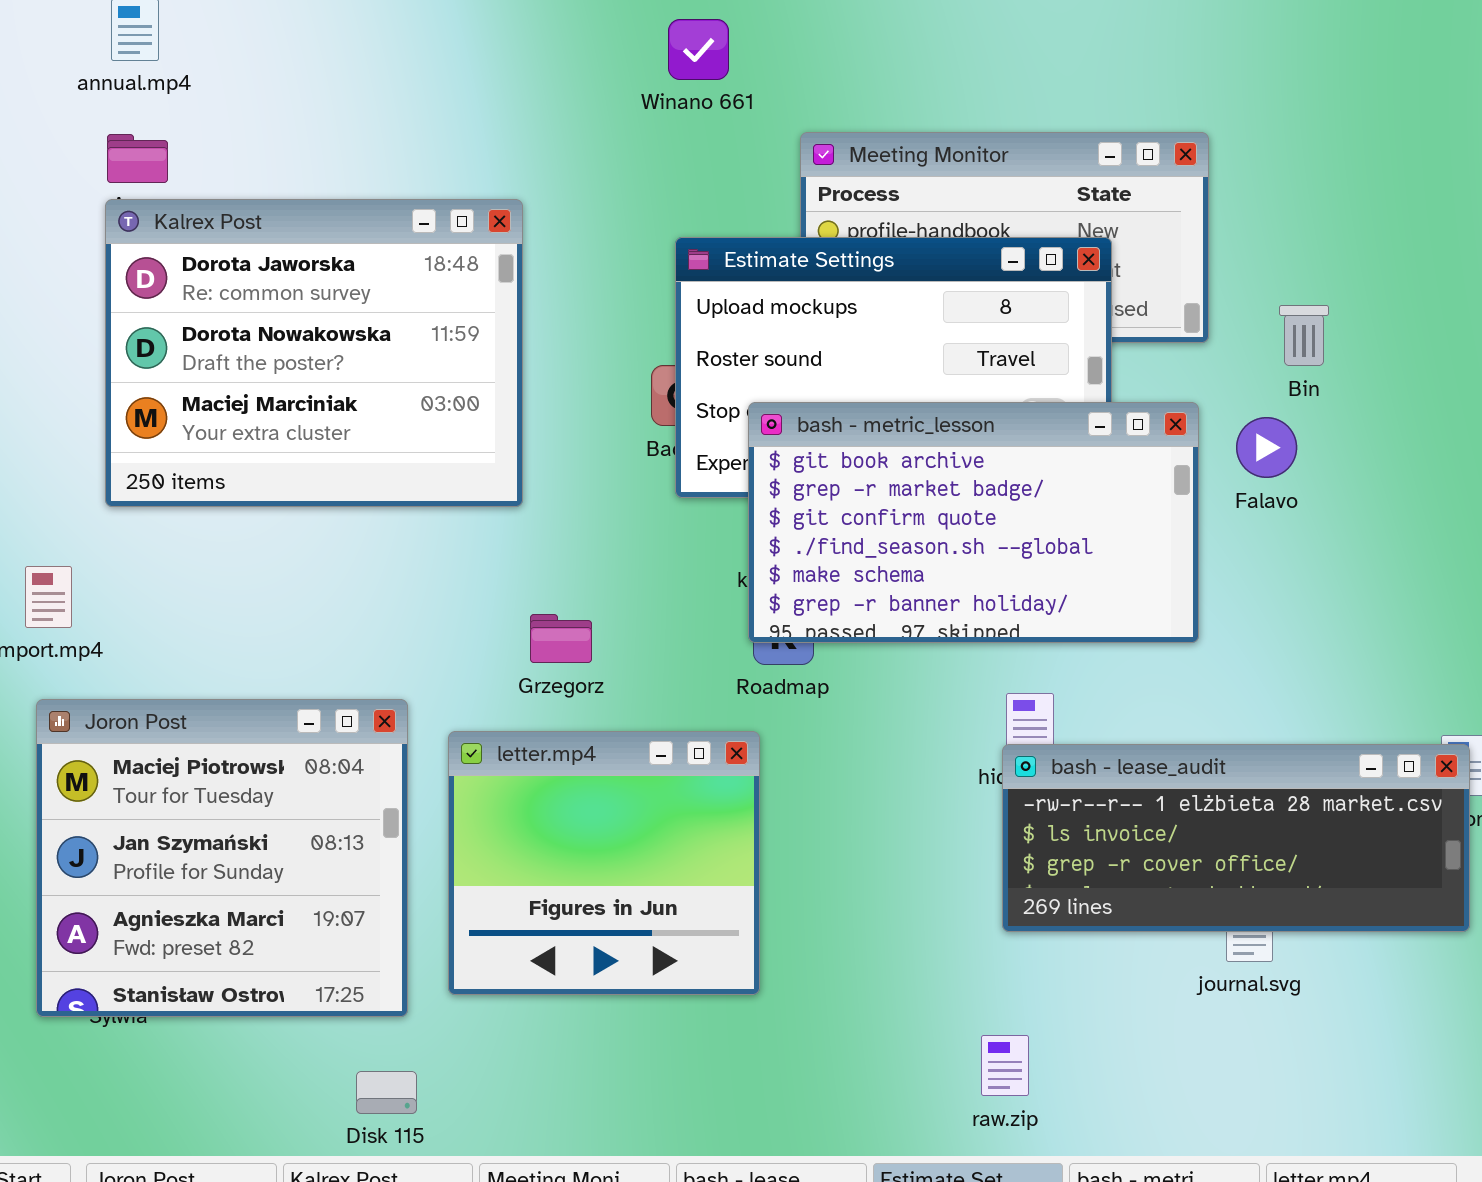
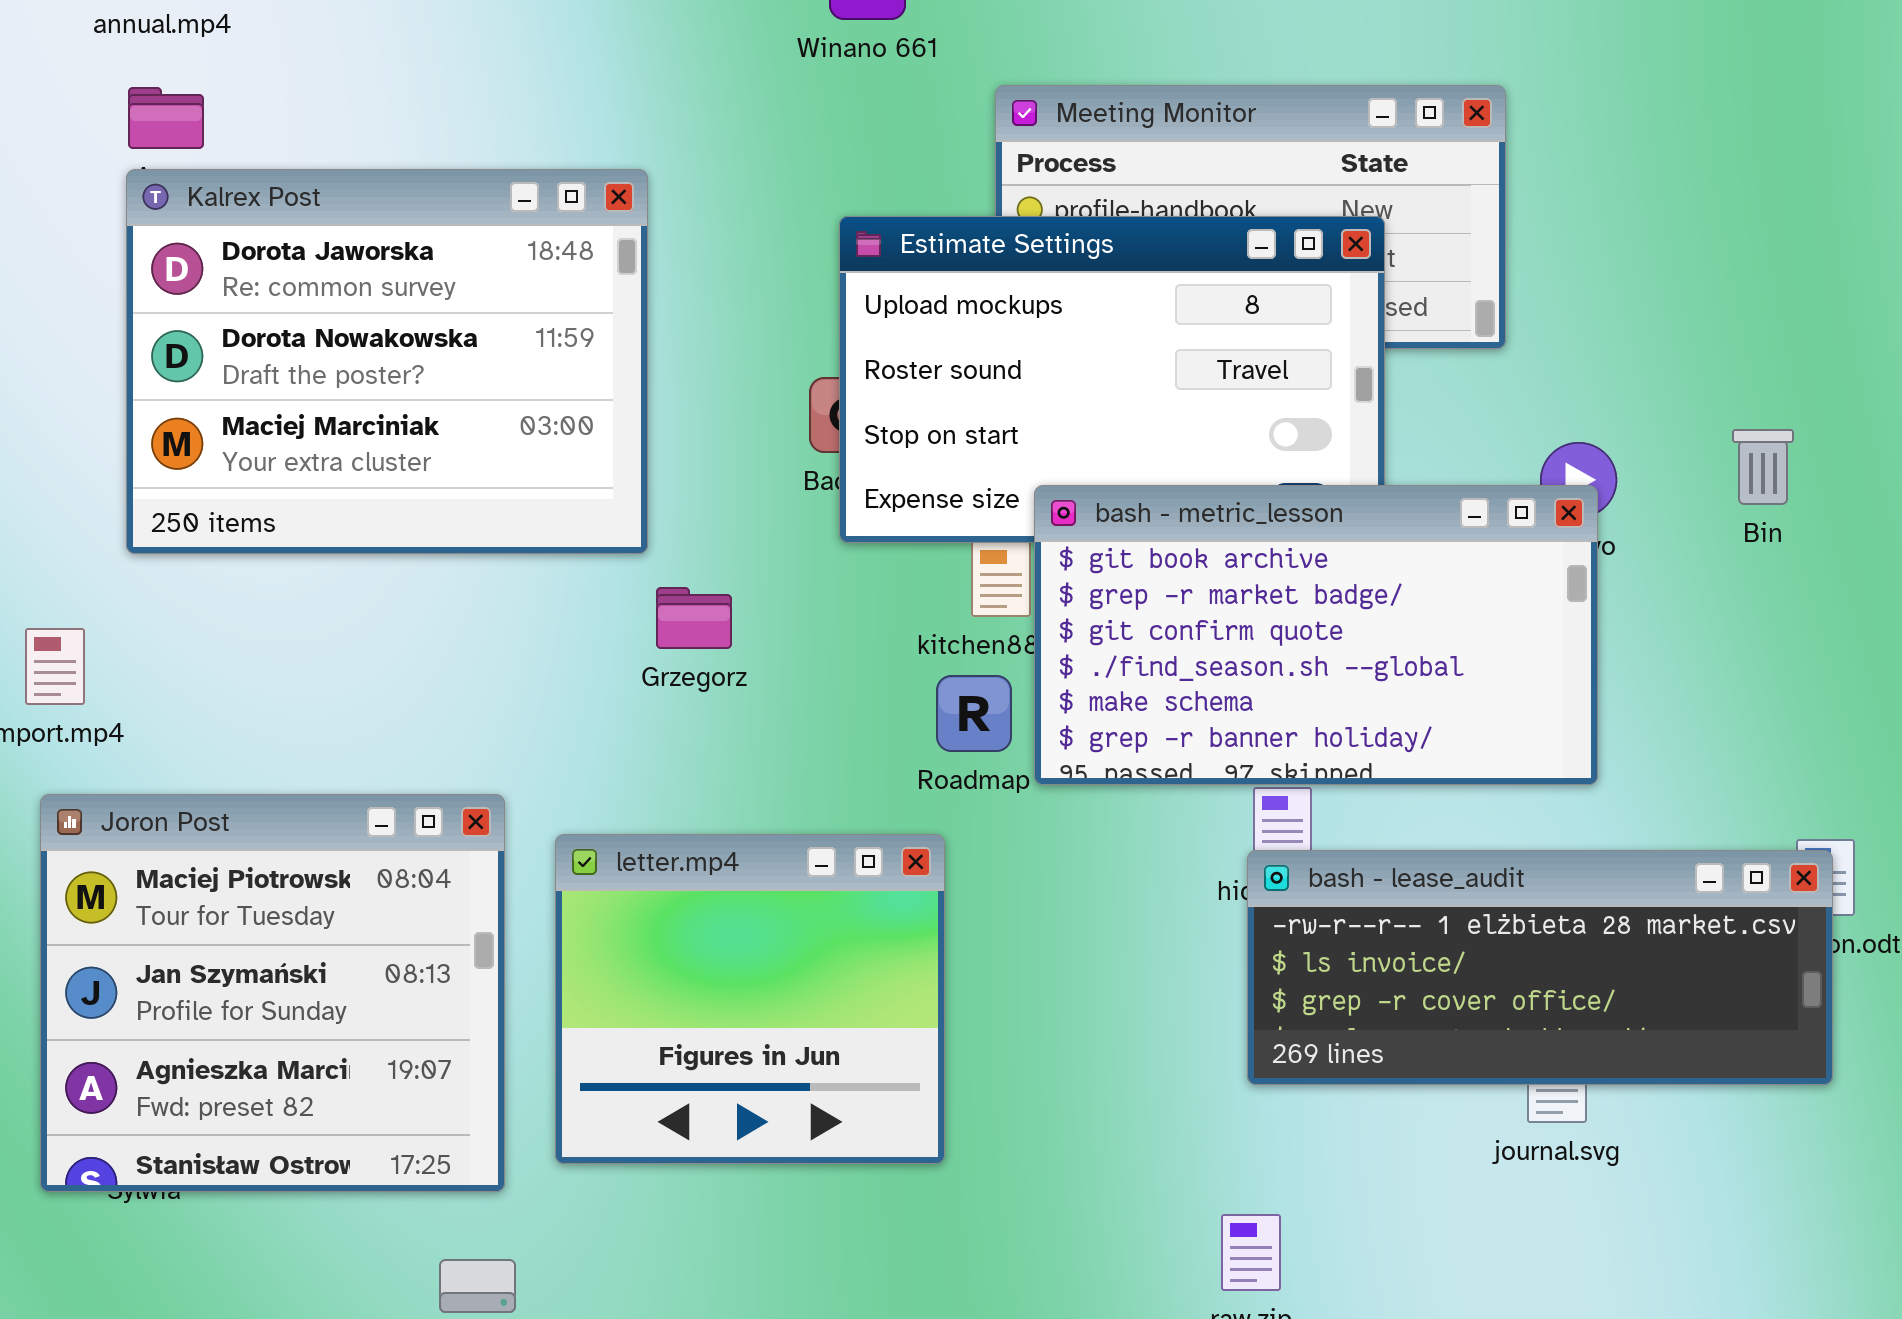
Bin: [1279,305,1329,366] -> [1732,429,1794,505], moved
bash - metric_lesson: [748,402,1199,643] -> [1034,485,1598,785], moved
Grzegorz: [530,614,592,663] -> [656,587,732,649], moved

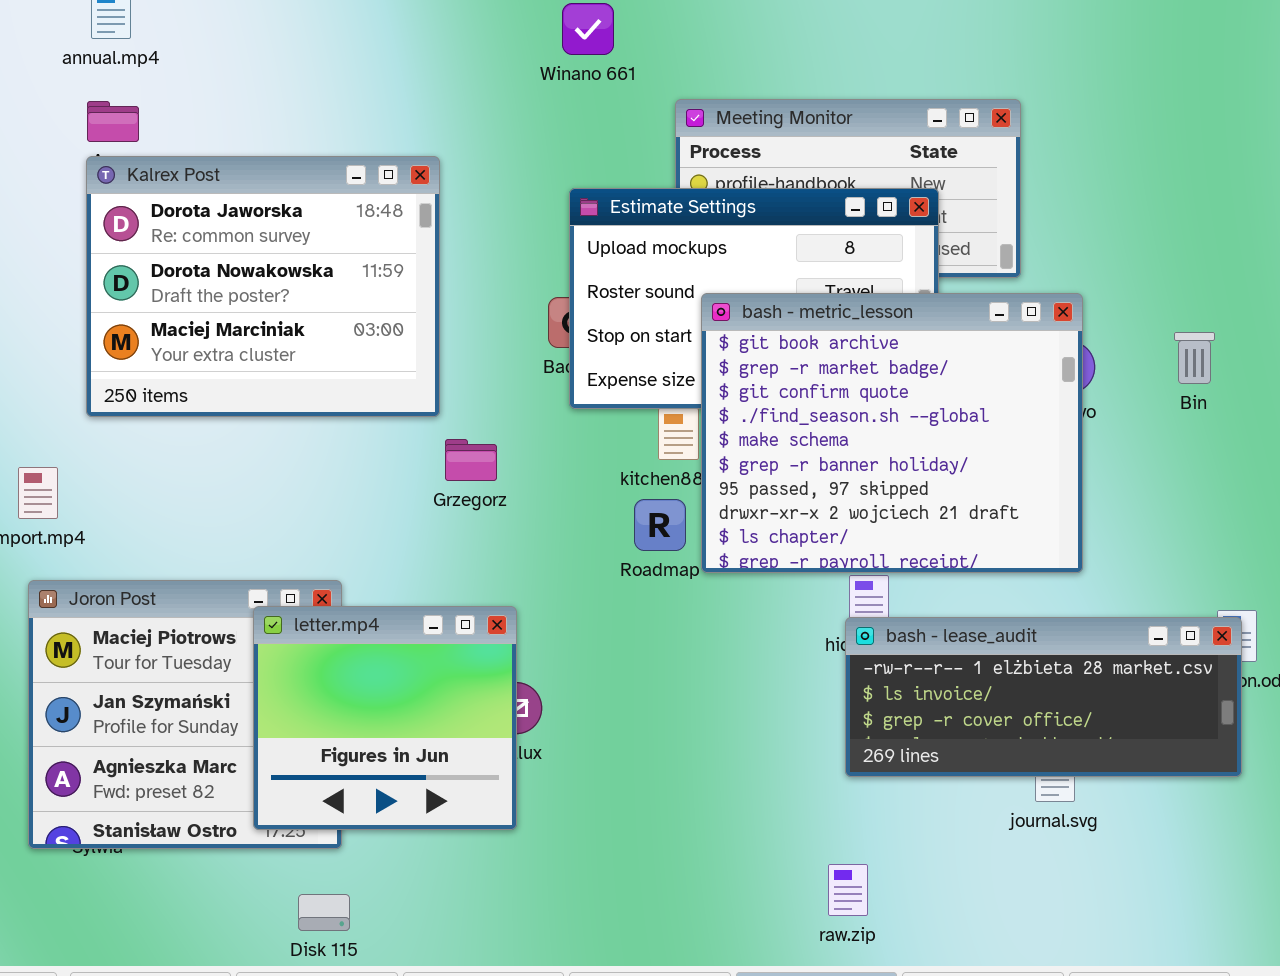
bash - metric_lesson: [1034,485,1598,785] -> [701,293,1083,573], resized
letter.mp4: [555,834,945,1164] -> [253,606,517,830], moved

